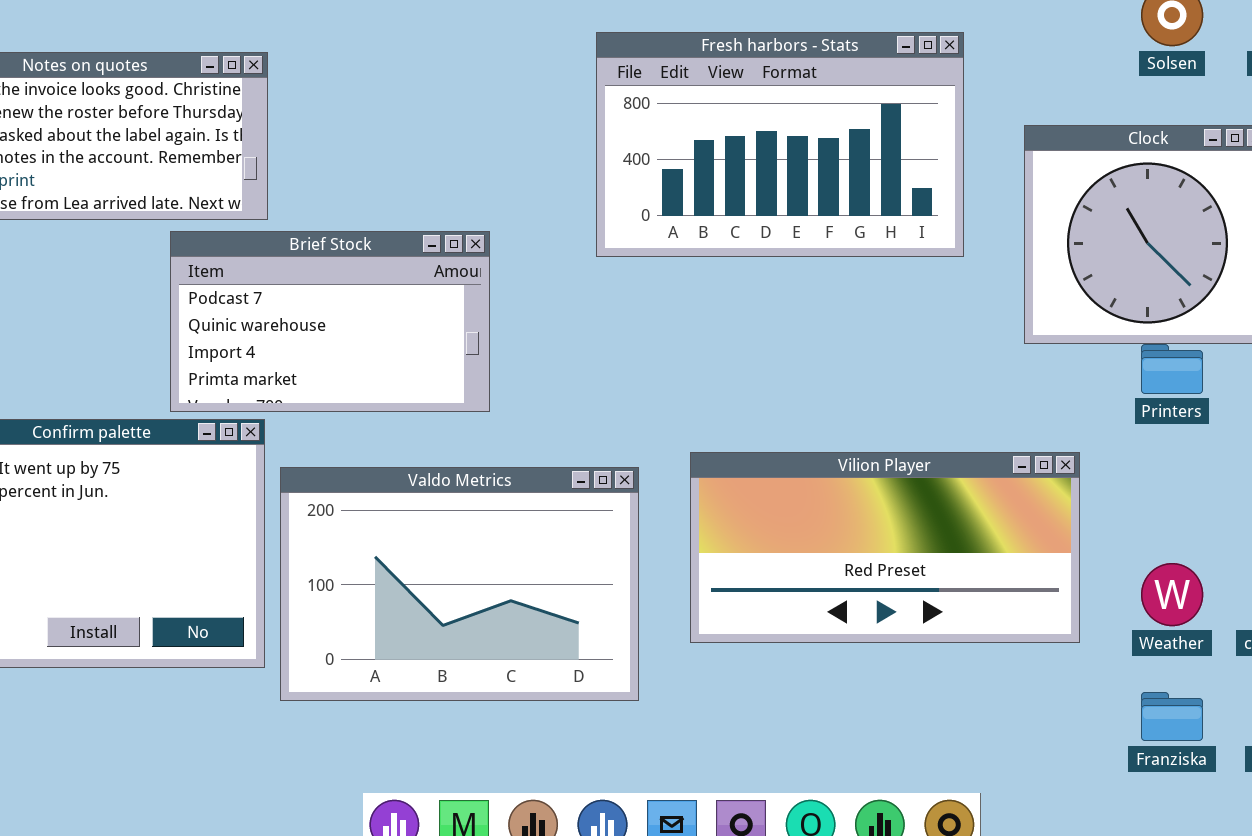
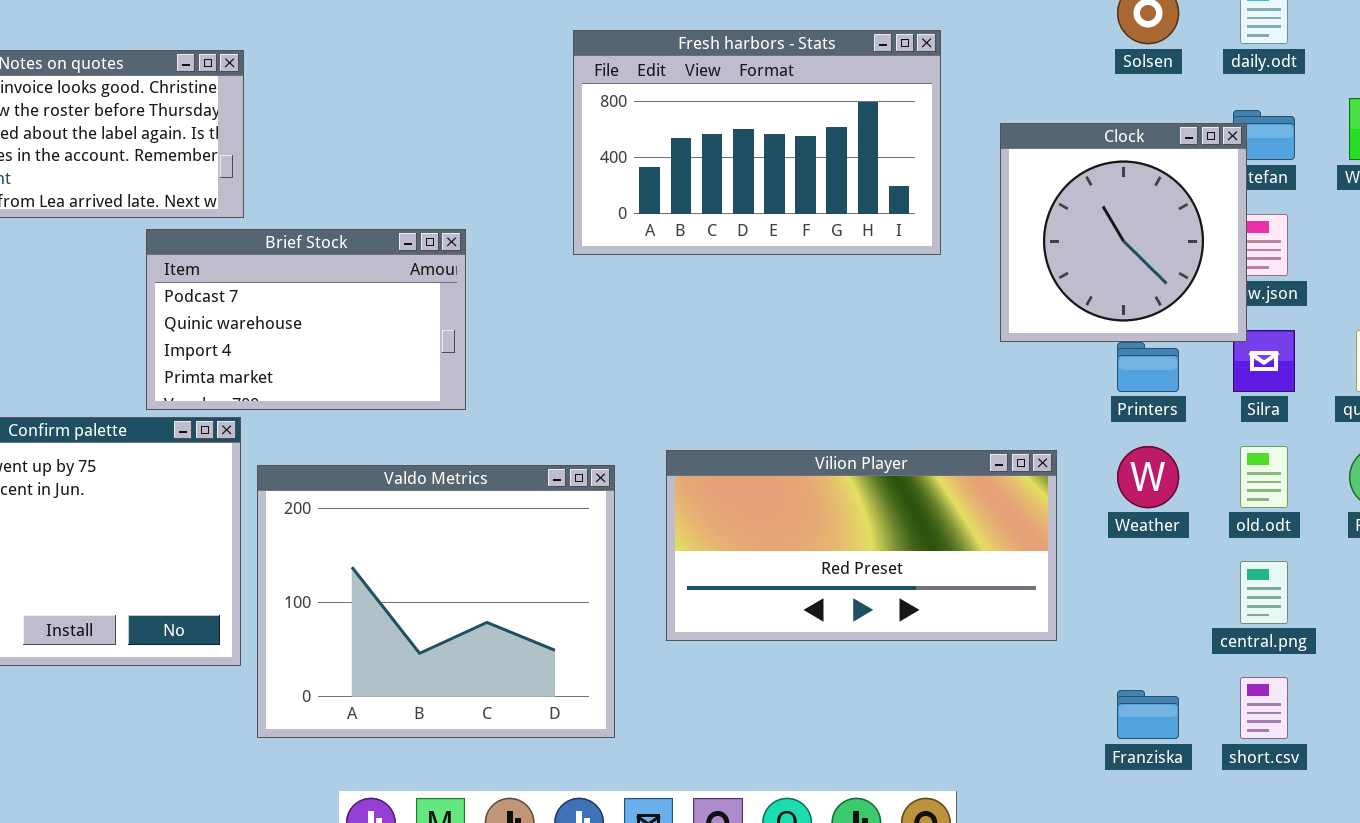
Valdo Metrics: [280,467,639,701] -> [257,465,615,738], resized
Weather: [1141,563,1203,626] -> [1117,446,1179,508], moved

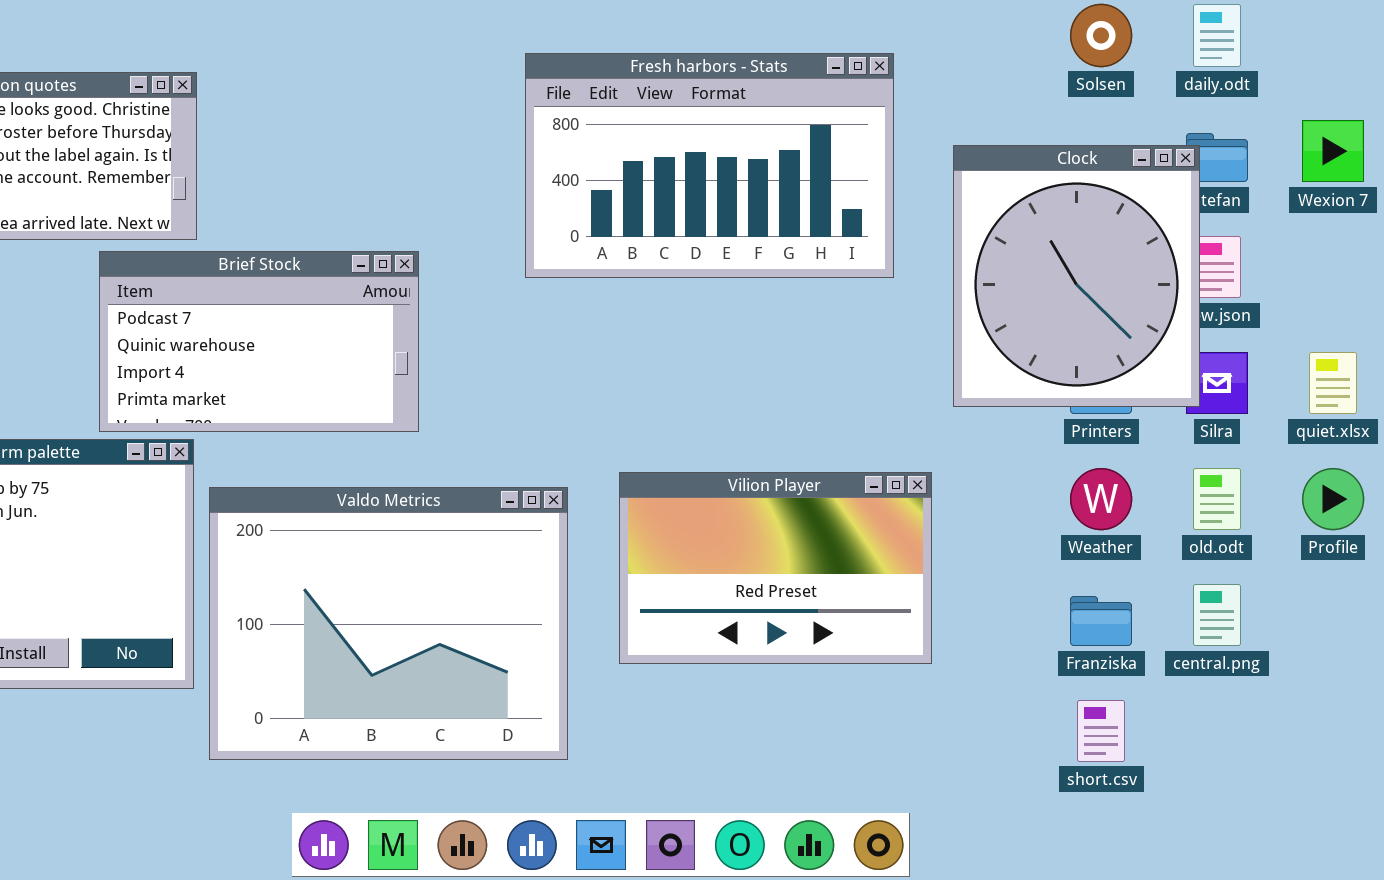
Clock: [1000,123,1247,342] -> [953,145,1200,407], resized
Vilion Player: [666,450,1057,641] -> [619,472,932,664], resized
short.csv: [1240,677,1288,739] -> [1077,700,1125,762], moved
Franziska: [1117,690,1179,739] -> [1070,596,1132,646], moved

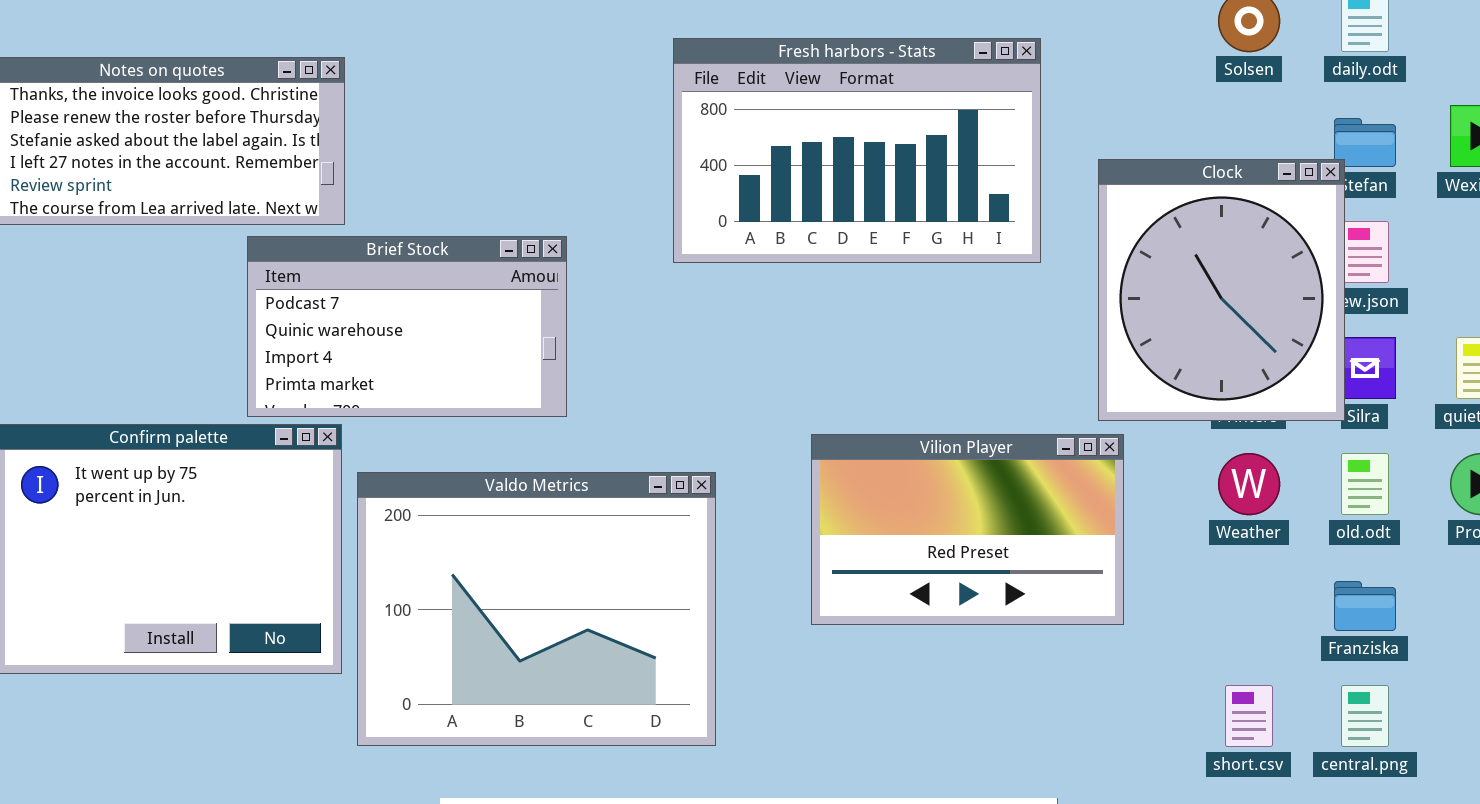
Clock: [953,145,1200,407] -> [1098,159,1345,421], moved
Vilion Player: [619,472,932,664] -> [811,434,1124,625], moved
central.png: [1193,584,1241,646] -> [1341,685,1389,747], moved
Franziska: [1070,596,1132,646] -> [1334,581,1396,631], moved

